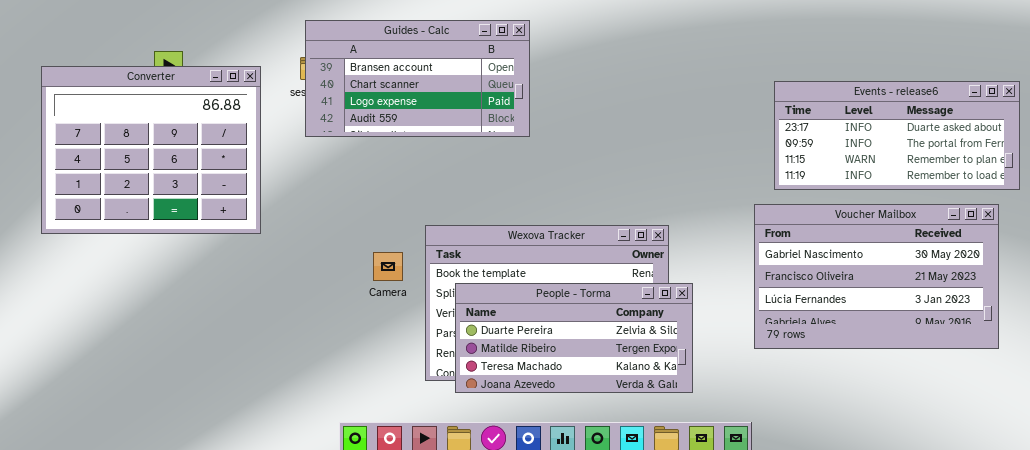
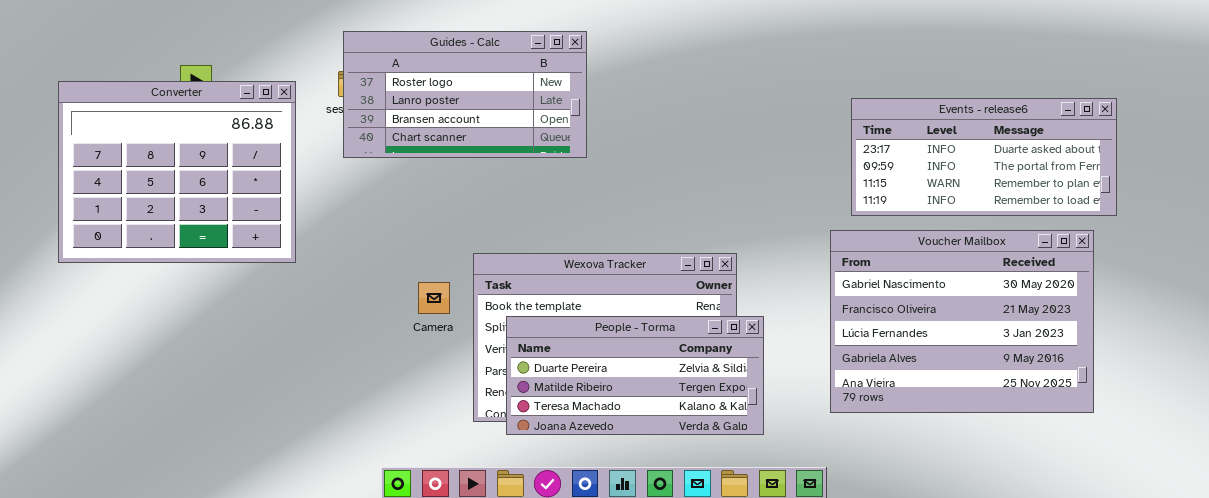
Guides - Calc: [305,20,530,137] -> [343,31,587,158], scrolled up 2 rows
Voucher Mailbox: [754,204,999,349] -> [830,230,1094,413], resized

